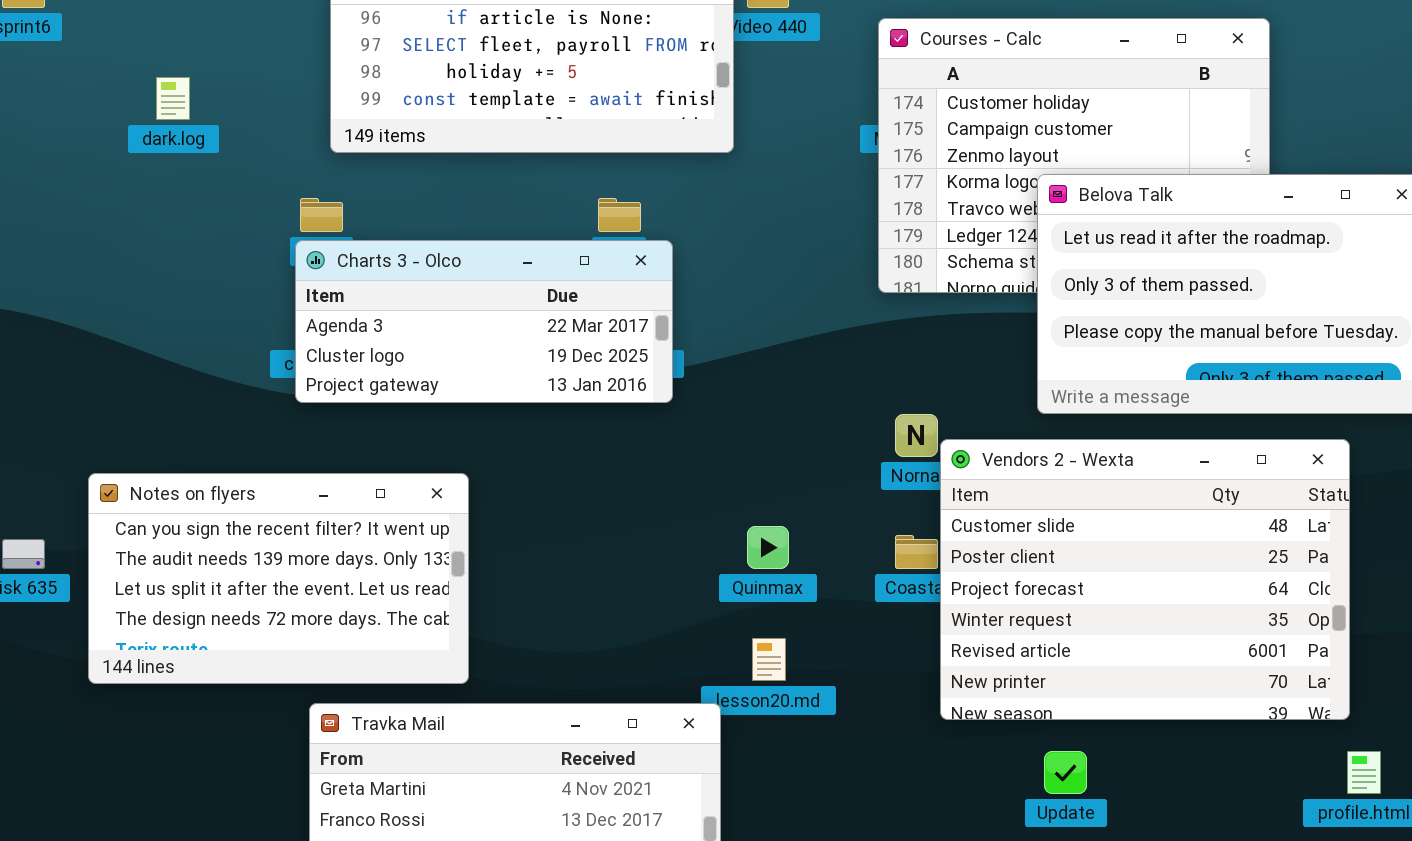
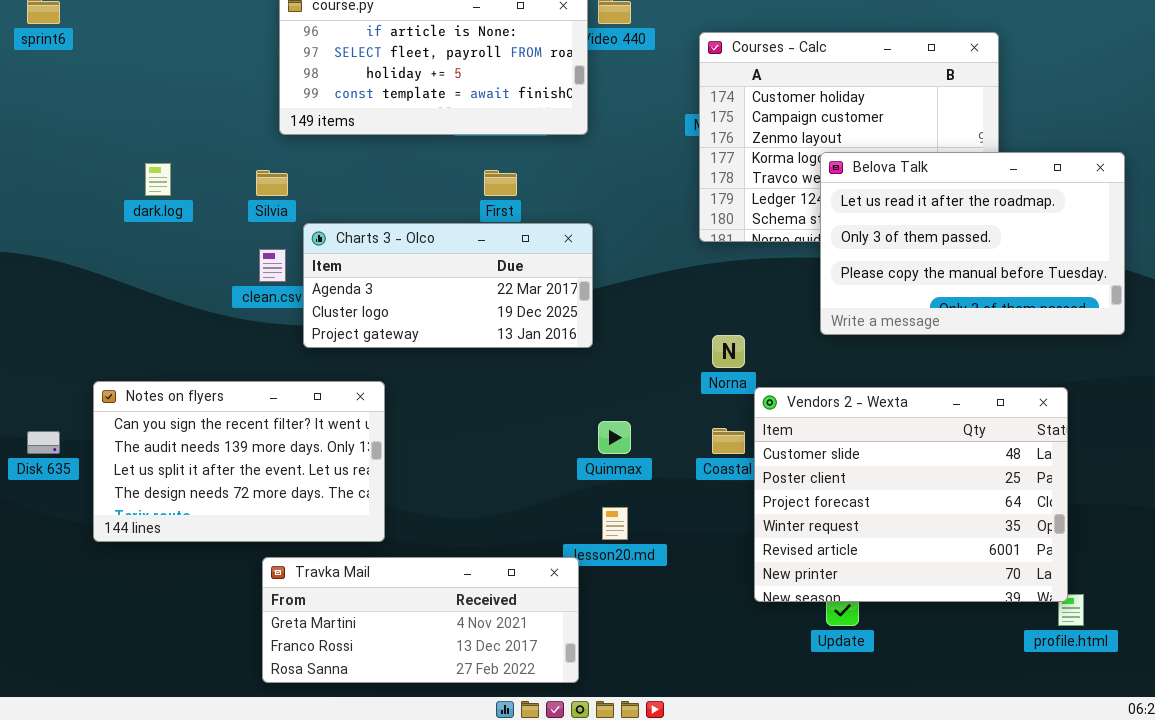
dark.log: [156,77,190,120] -> [145,163,171,196], moved
Charts 3 - Olco: [295,240,673,403] -> [303,223,593,348], moved
Vendors 2 - Wexta: [940,439,1350,720] -> [754,387,1068,602], moved

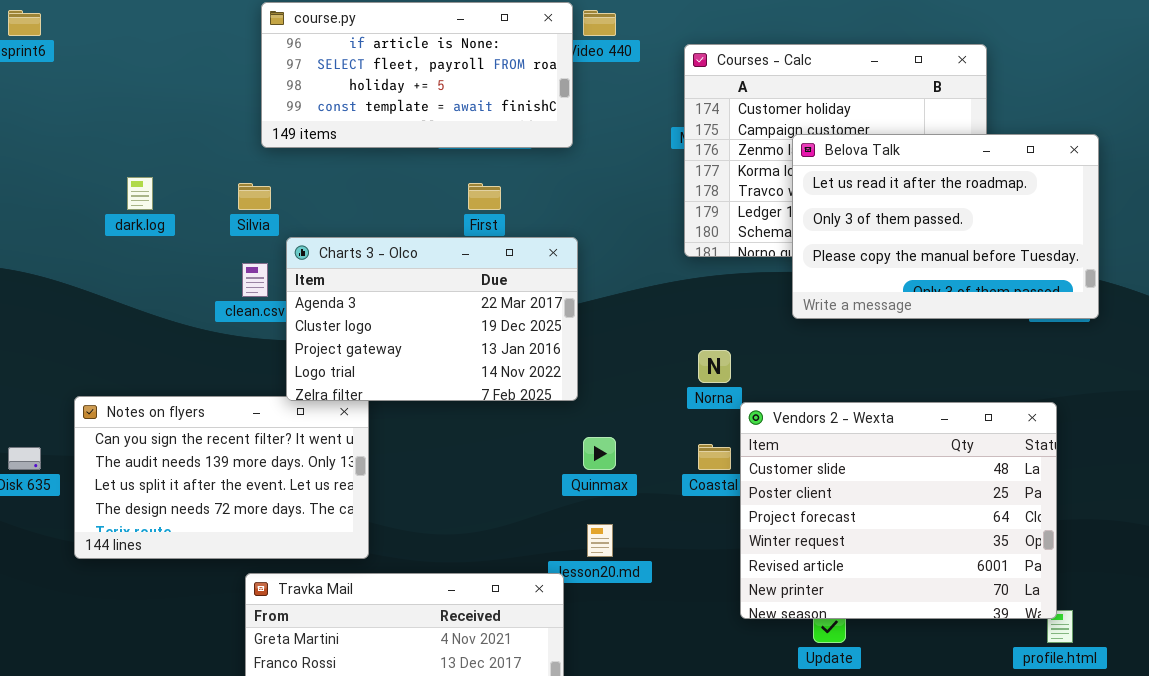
Belova Talk: [820,152,1125,335] -> [792,134,1099,319], moved
Charts 3 - Olco: [303,223,593,348] -> [286,237,578,401], resized

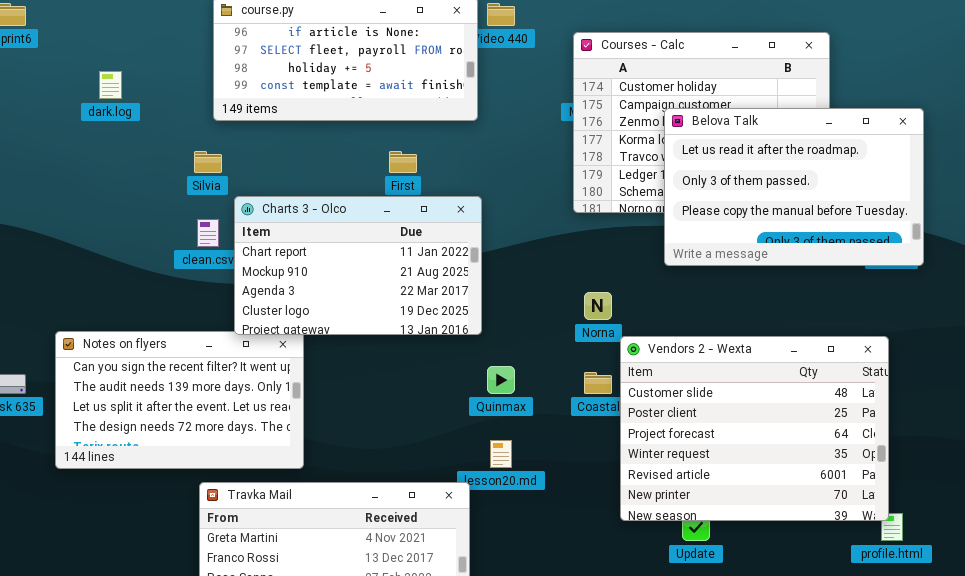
dark.log: [127,177,153,210] -> [99,71,122,99], moved
Charts 3 - Olco: [286,237,578,401] -> [234,196,482,335], scrolled up 2 rows

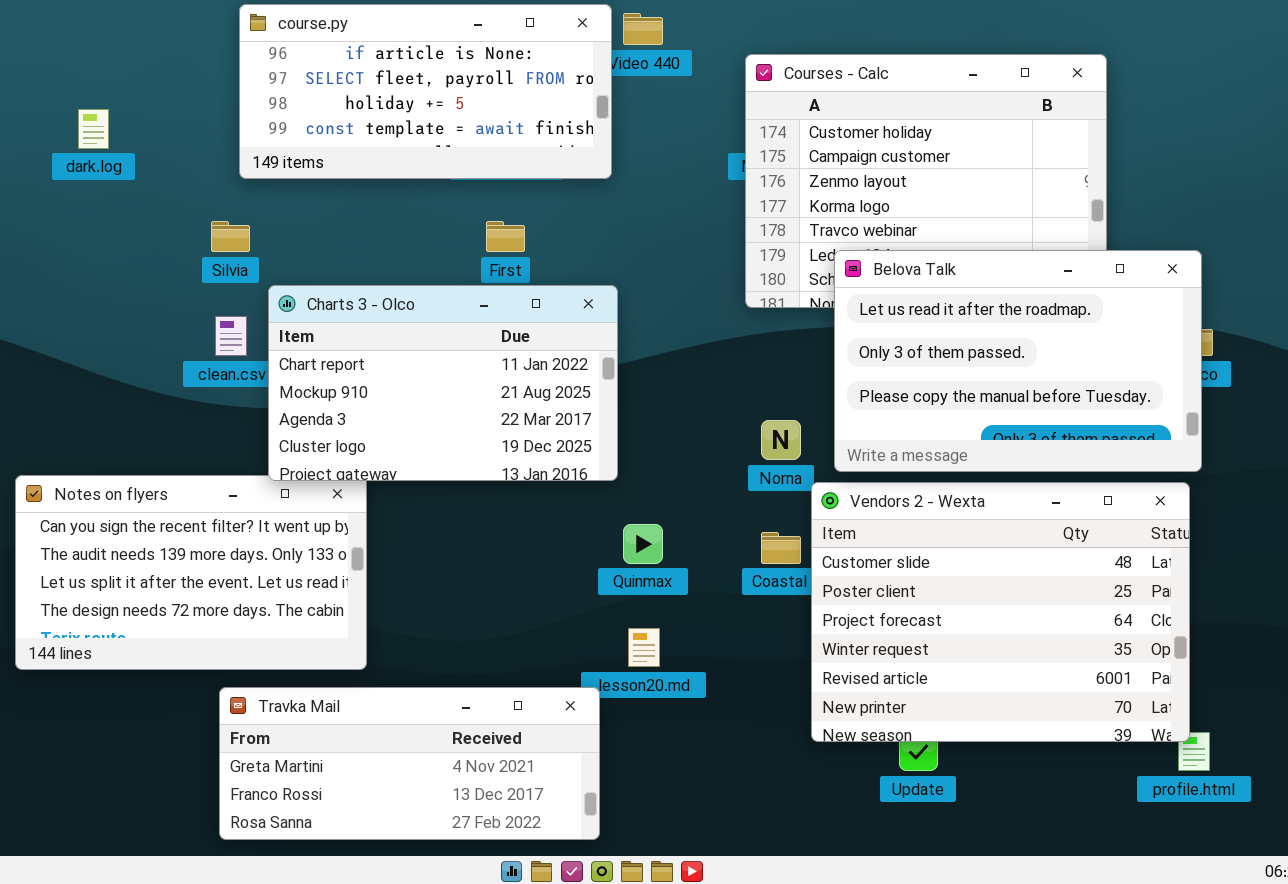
Belova Talk: [664,108,924,266] -> [834,250,1202,472], moved

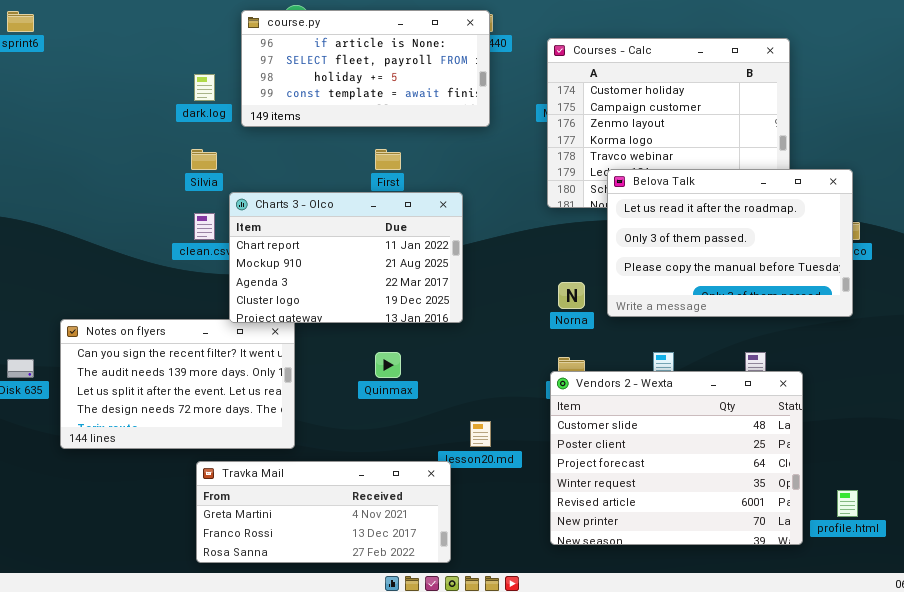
course.py: [239,4,612,179] -> [241,10,490,127], moved
dark.log: [78,109,109,149] -> [194,74,215,101], moved
Vendors 2 - Wexta: [811,482,1190,742] -> [550,371,803,545], moved
Quinmax: [623,524,663,564] -> [375,352,401,378], moved

